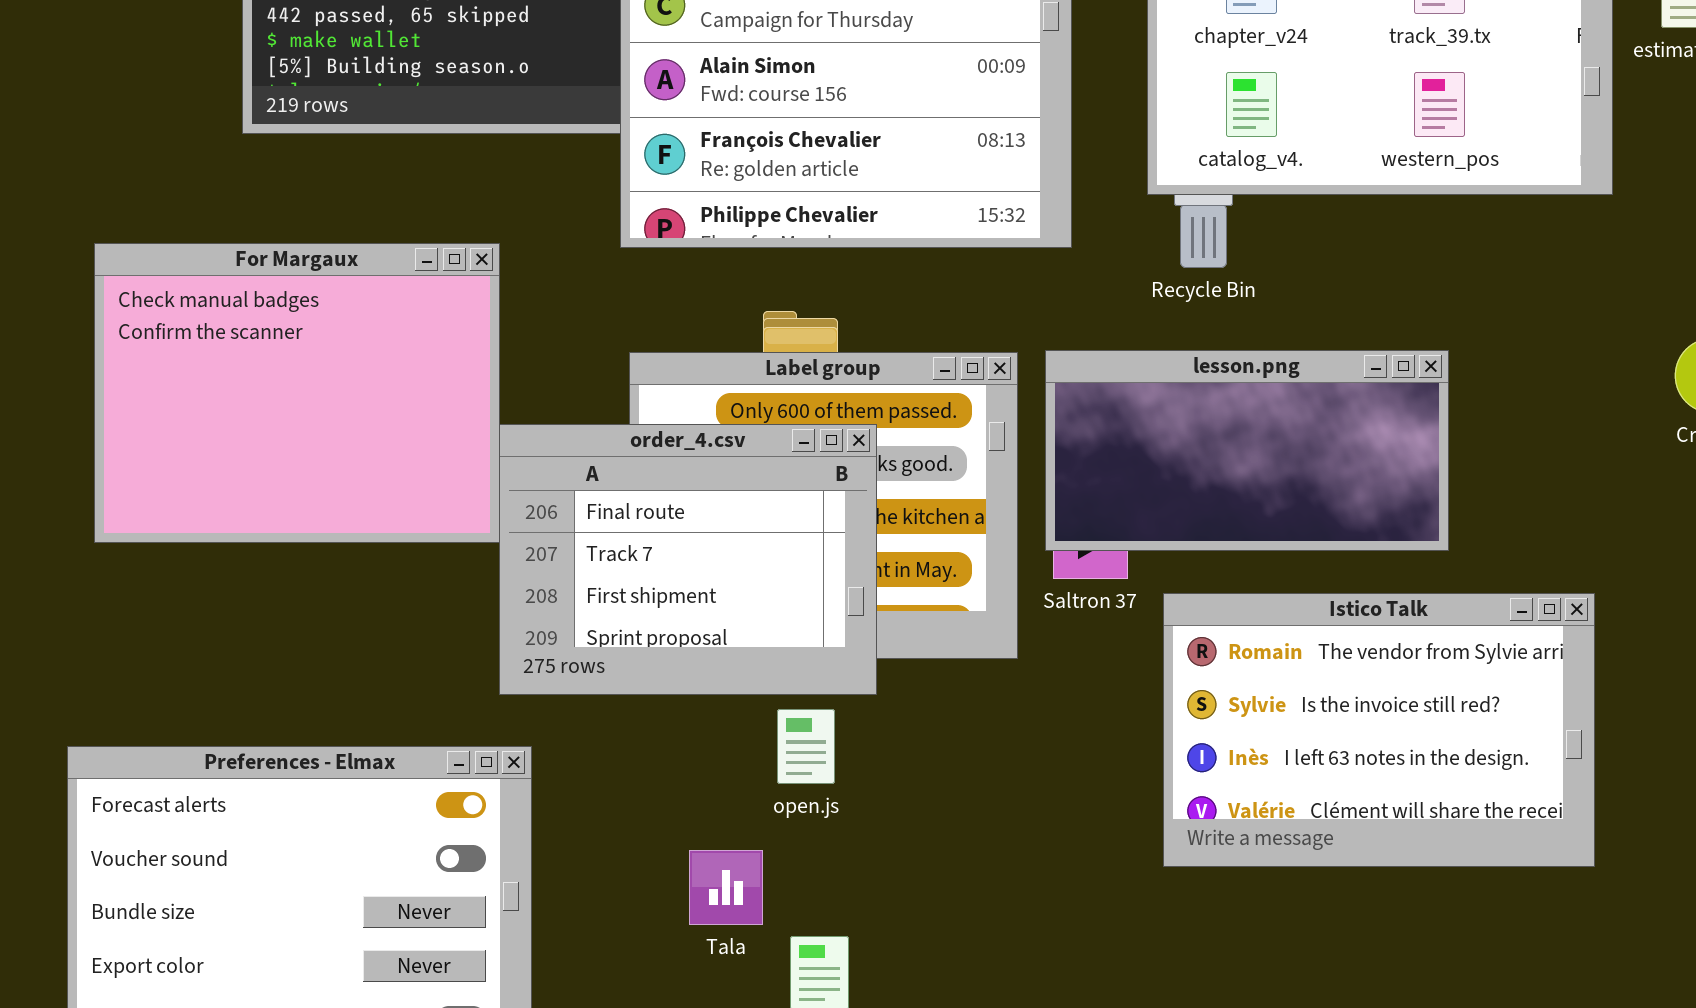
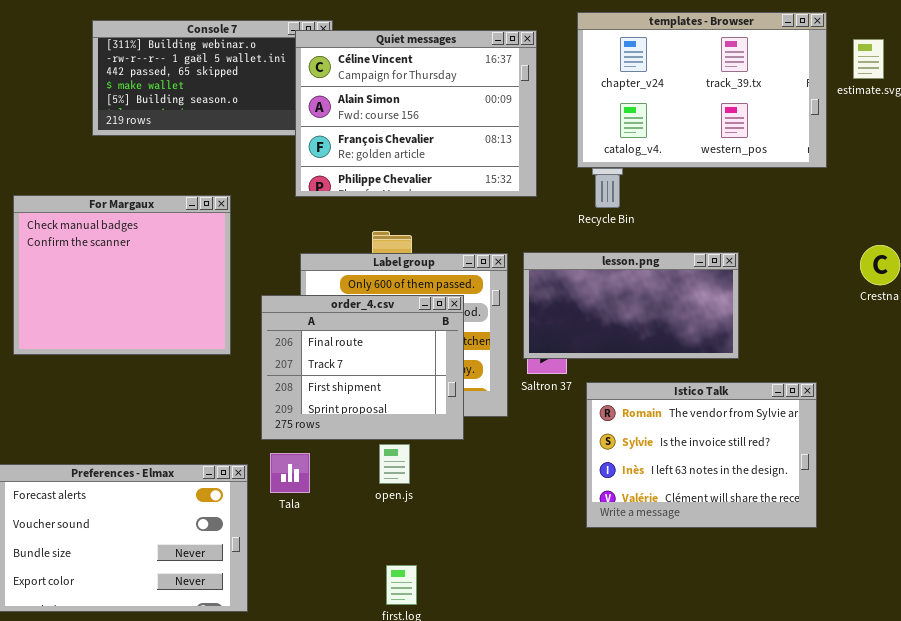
order_4.csv: [499,424,877,695] -> [261,295,464,440], moved
Tala: [689,850,763,925] -> [270,453,310,493], moved

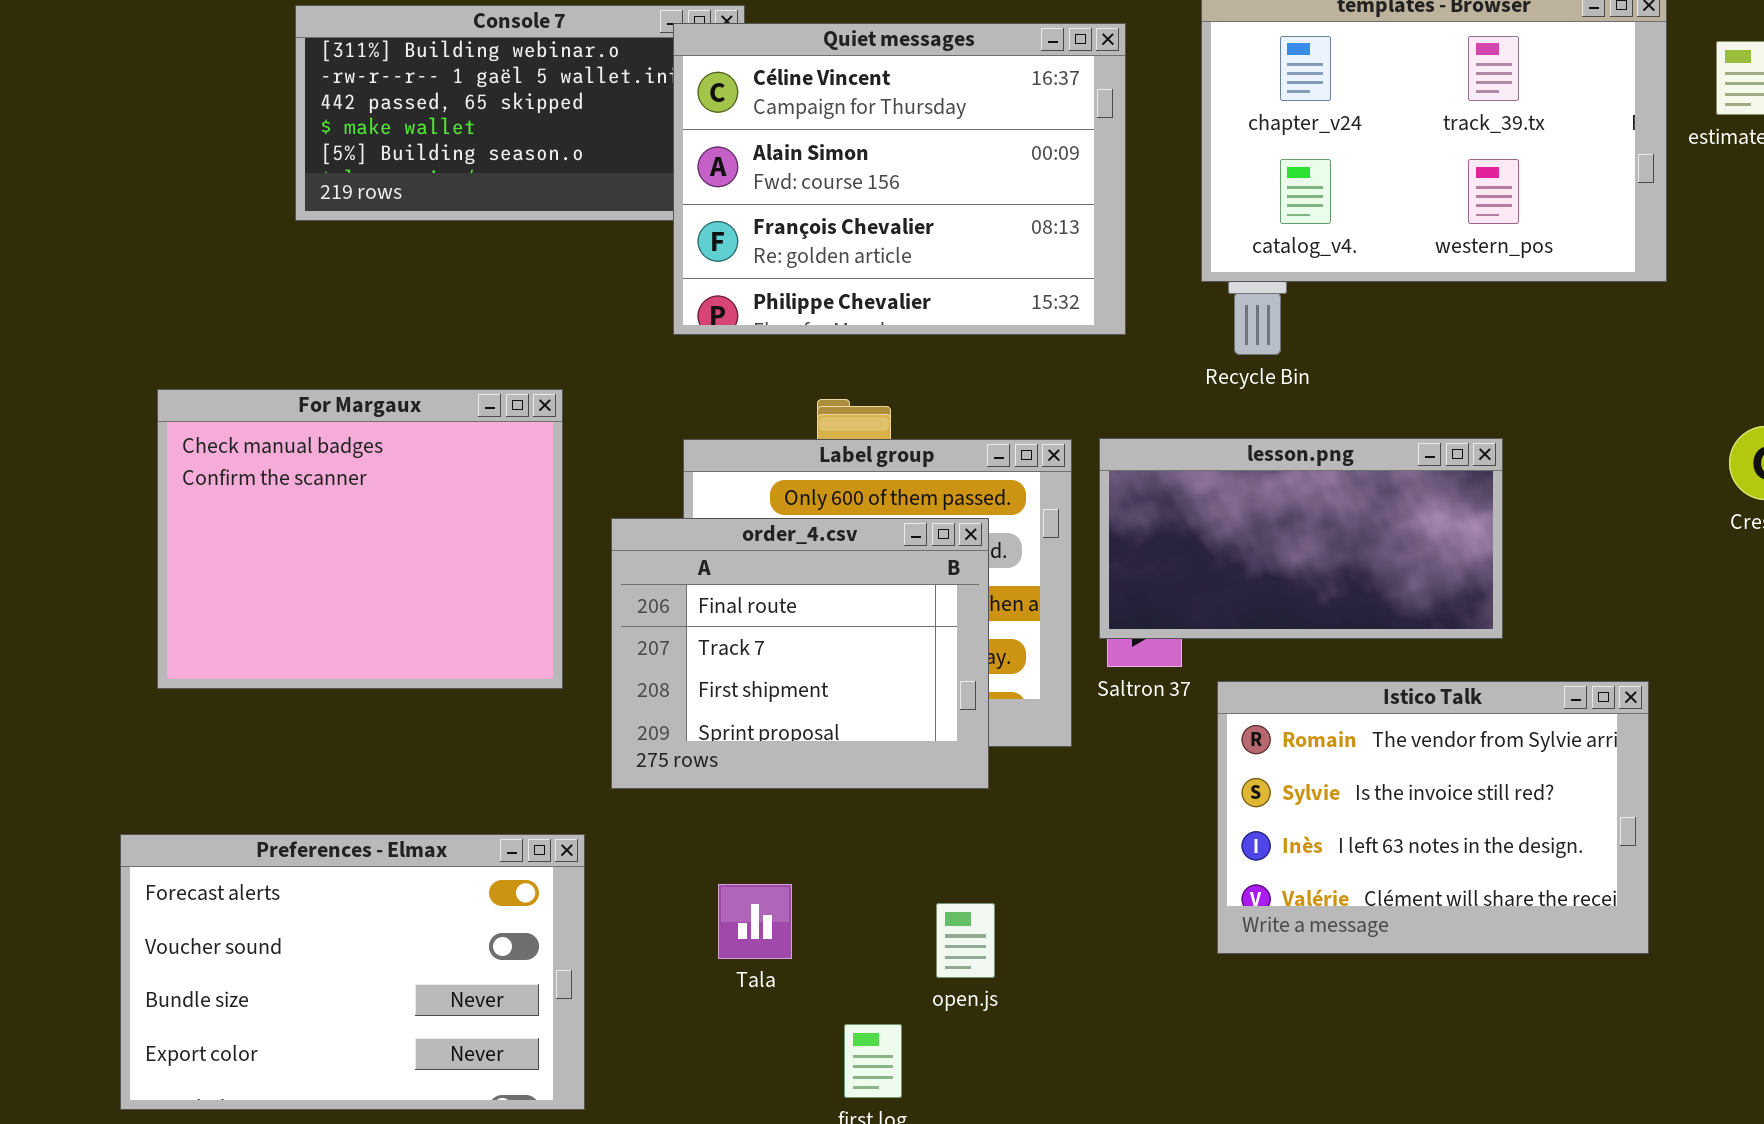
For Margaux: [13,195,231,355] -> [157,389,563,689], moved
open.js: [379,444,410,484] -> [936,903,995,978], moved
Tala: [270,453,310,493] -> [718,884,792,959], moved

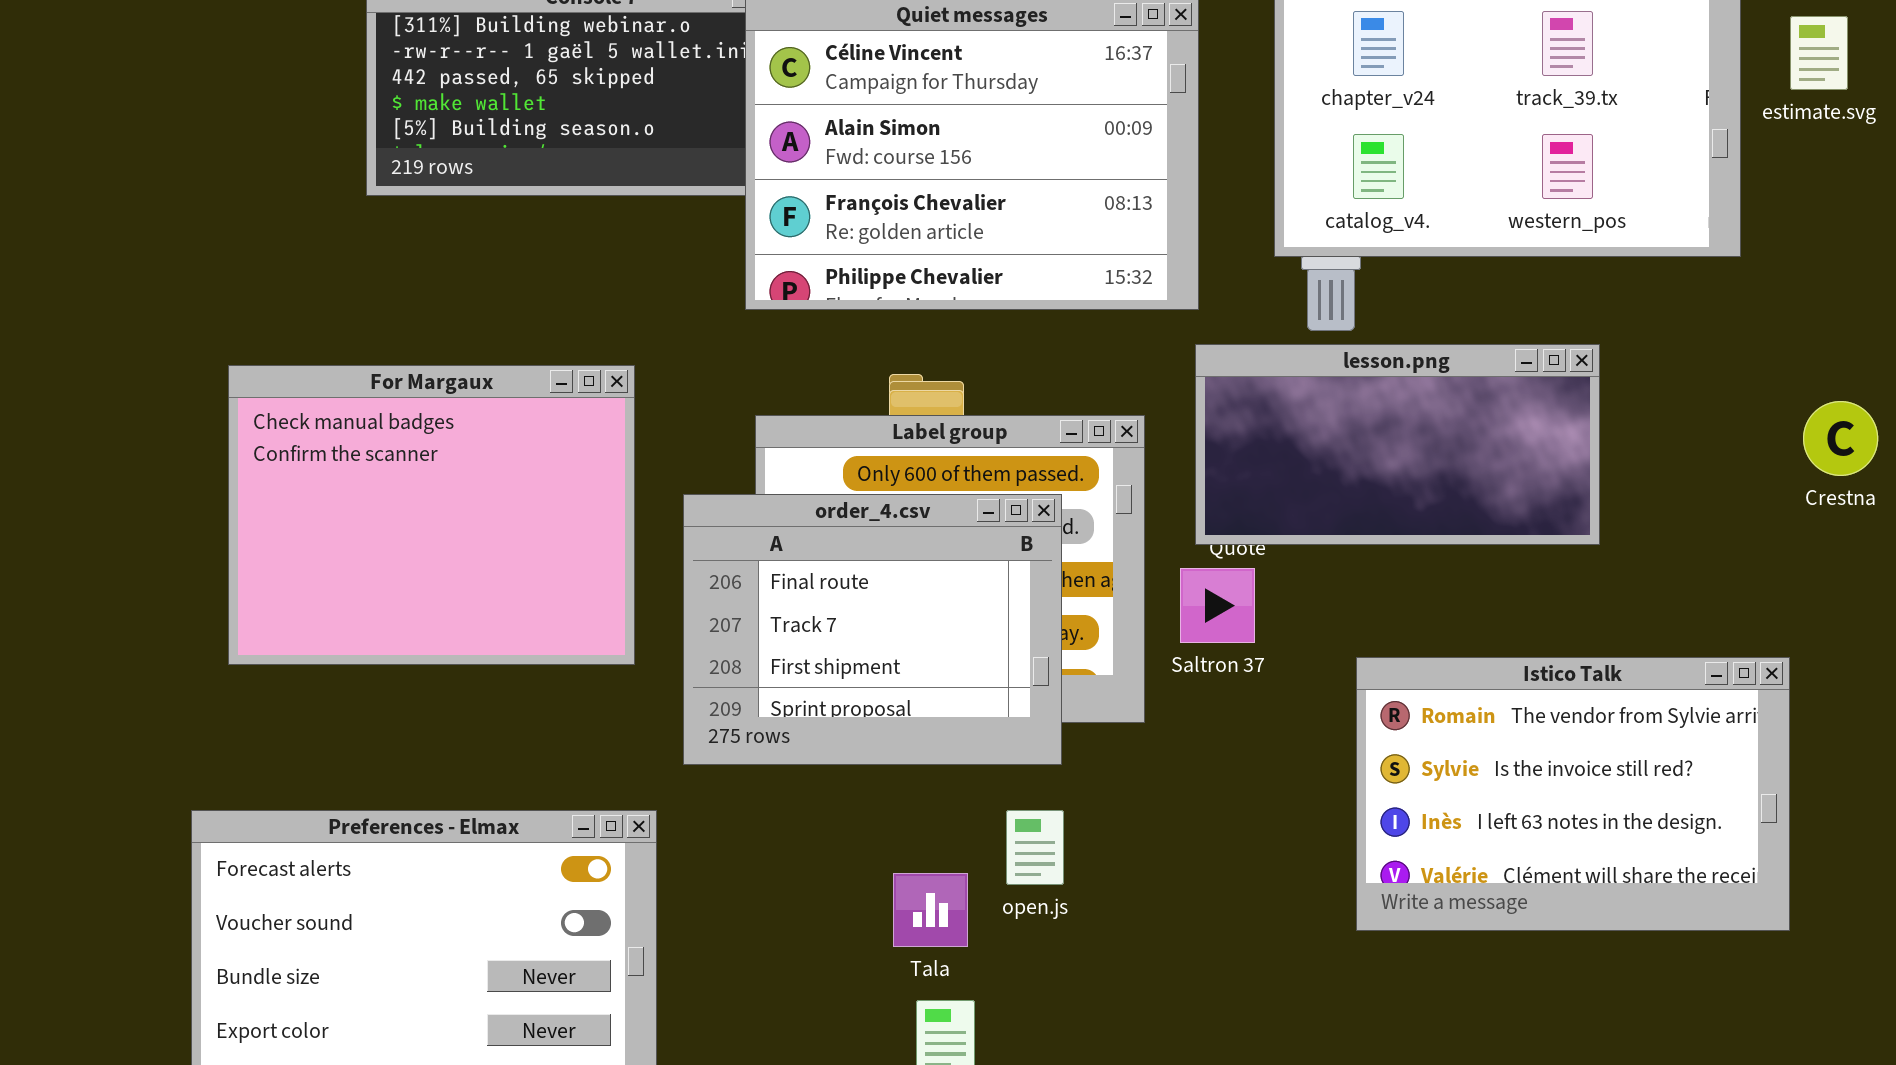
lesson.png: [1099,438,1503,639] -> [1195,344,1600,545], moved
Istico Talk: [1217,681,1649,954] -> [1356,657,1790,931], moved
Tala: [718,884,792,959] -> [893,873,968,947], moved
open.js: [936,903,995,978] -> [1006,810,1064,885], moved

